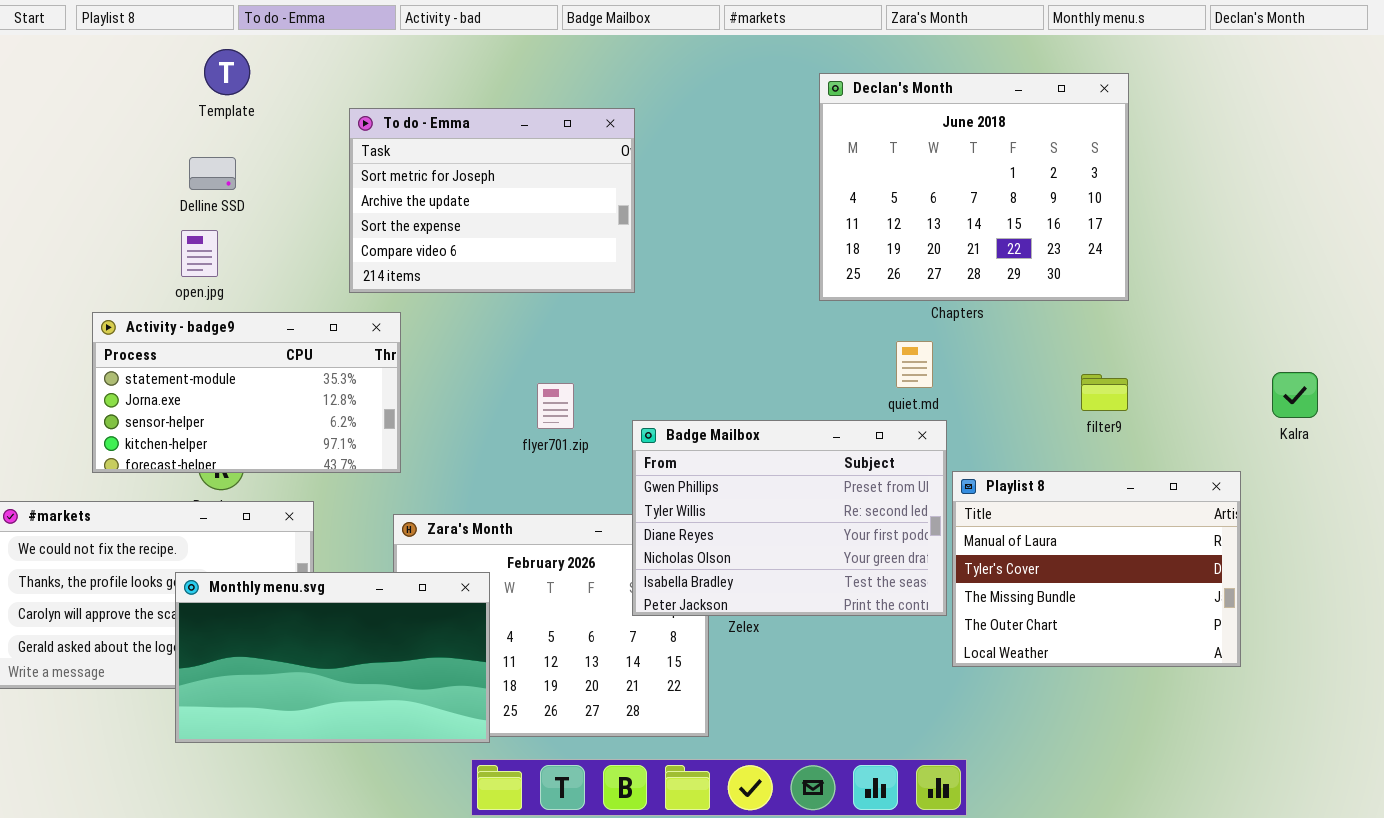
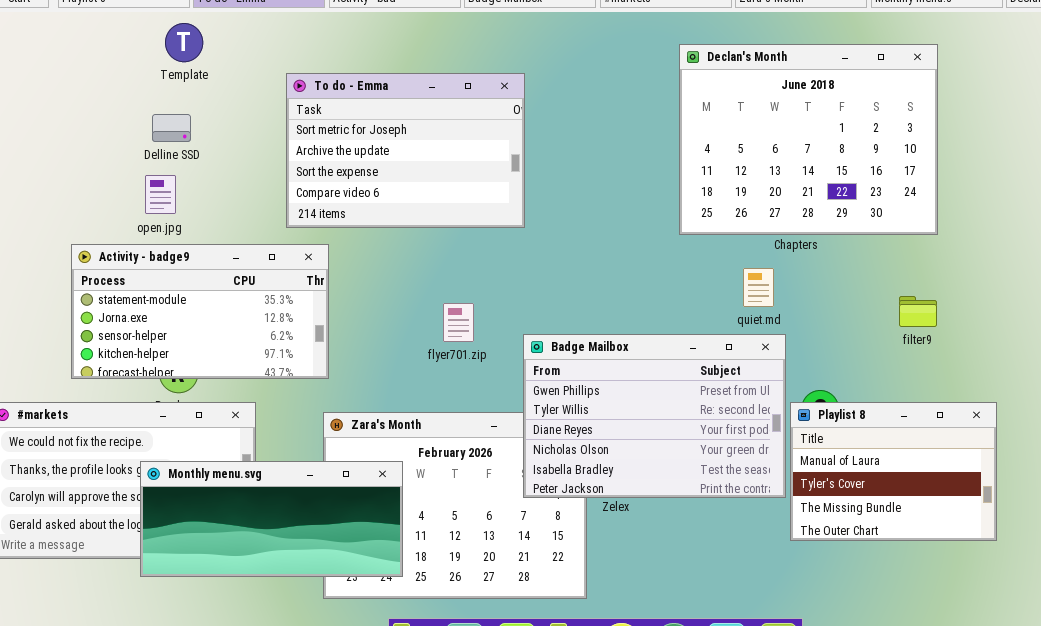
Playlist 8: [952,471,1241,667] -> [790,402,997,541], resized
Monthly menu.svg: [175,572,490,743] -> [140,461,403,577], resized

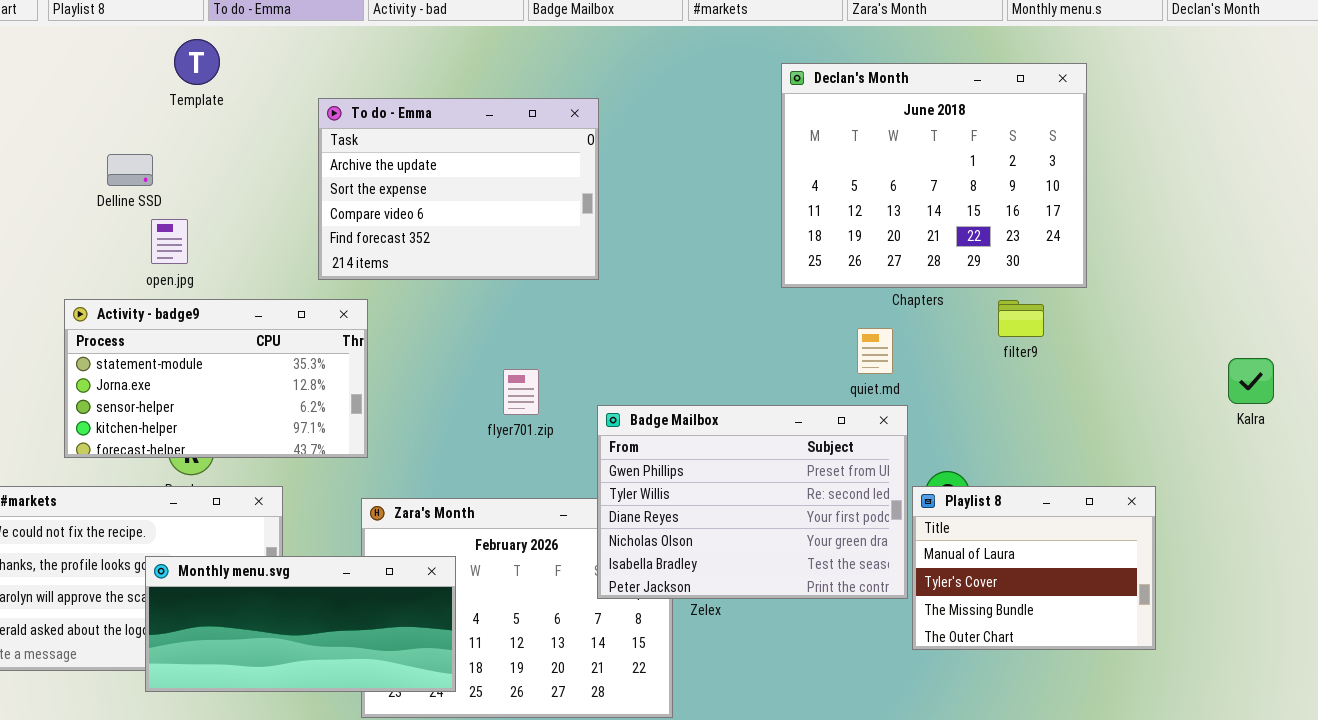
To do - Emma: [286,73,525,228] -> [318,98,599,280], scrolled down 1 row
Delline SSD: [152,114,191,142] -> [107,154,153,186], moved
filter9: [899,296,937,327] -> [998,300,1044,337], moved

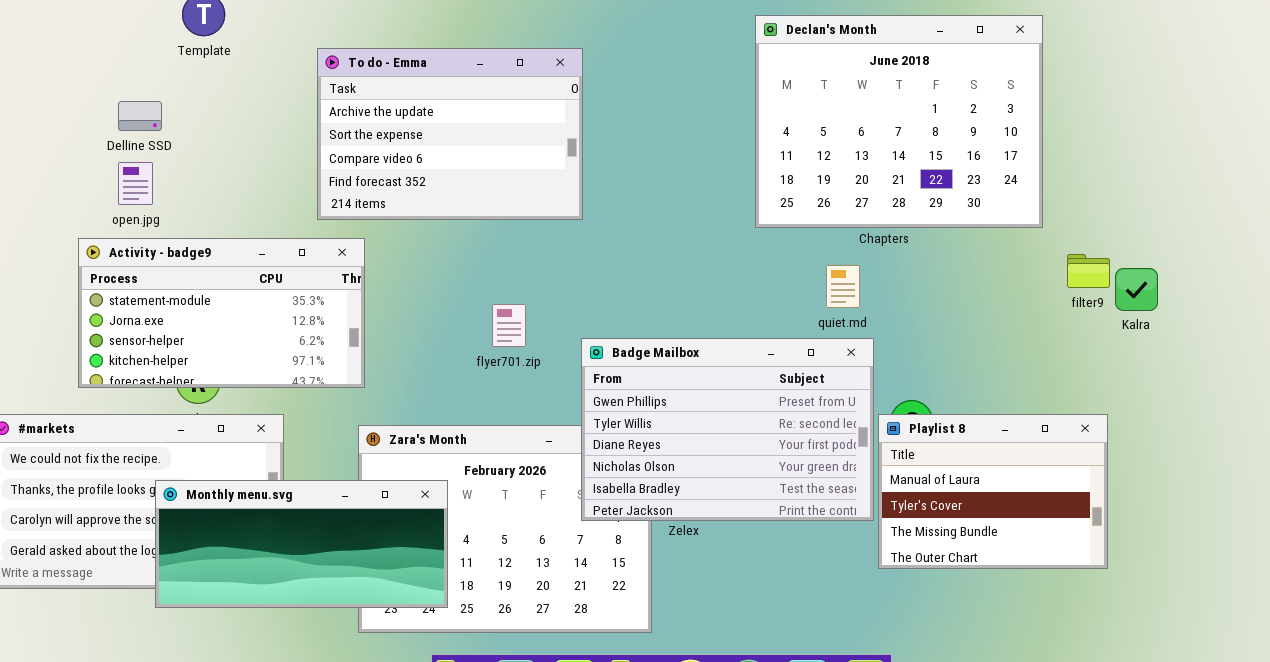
open.jpg: [151,219,188,264] -> [118,162,153,205], moved
filter9: [998,300,1044,337] -> [1067,254,1110,288], moved
Kalra: [1228,358,1274,404] -> [1115,268,1158,311], moved

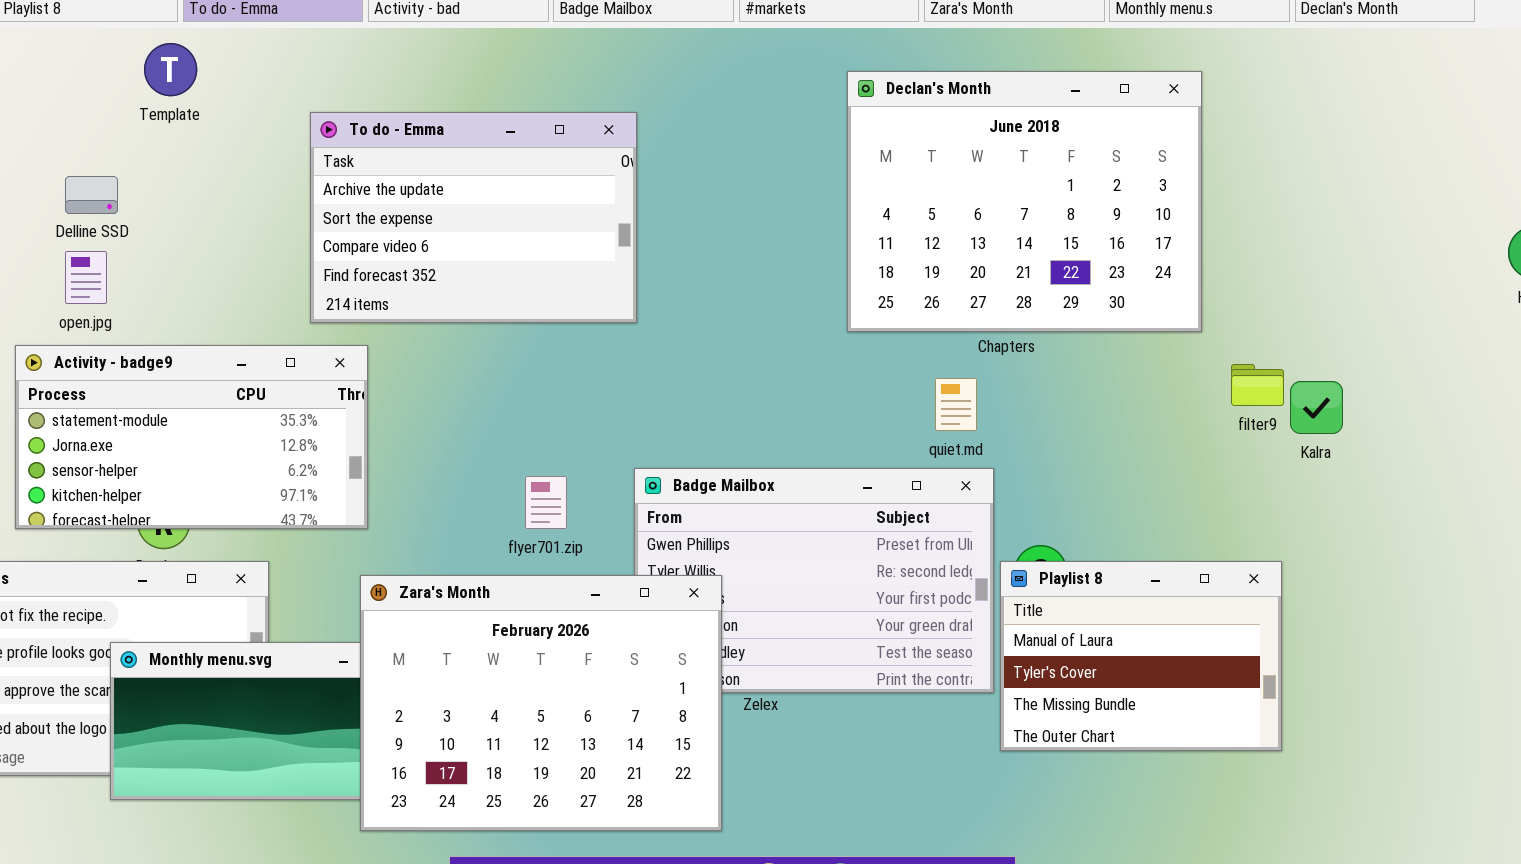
flyer701.zip: [492,304,526,347] -> [525,476,567,529], moved
Zara's Month: [358,425,652,633] -> [360,575,722,831], raised

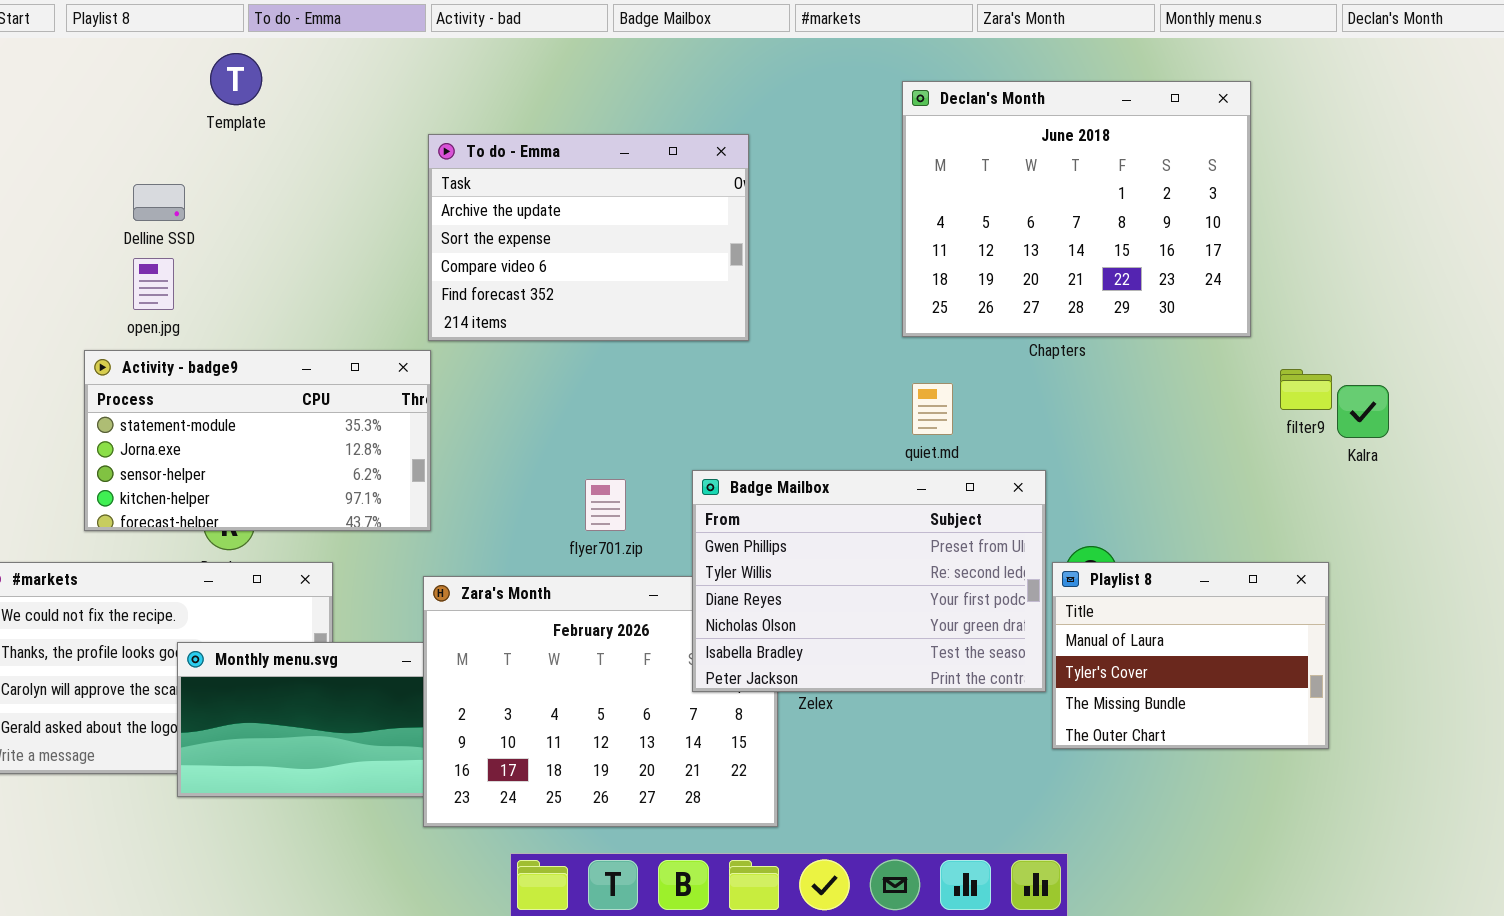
To do - Emma: [310,112,637,323] -> [428,134,749,341], moved
quiet.md: [935,378,977,431] -> [912,383,953,435], moved
Badge Mailbox: [634,468,994,693] -> [692,470,1046,692], raised

